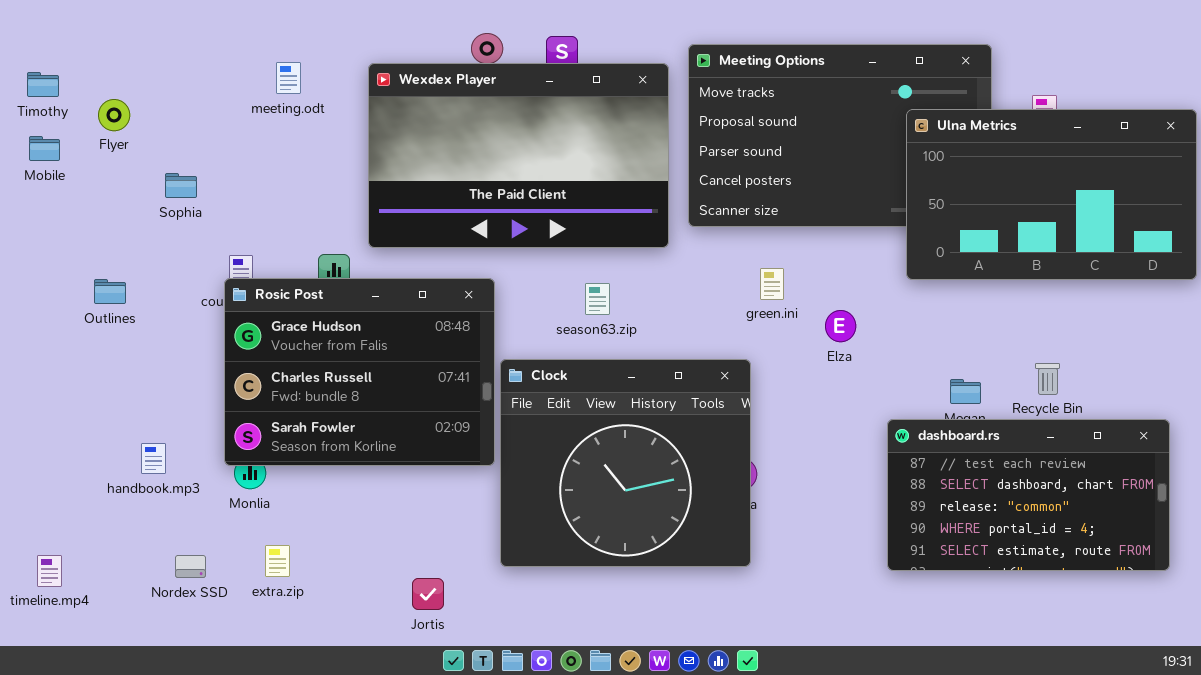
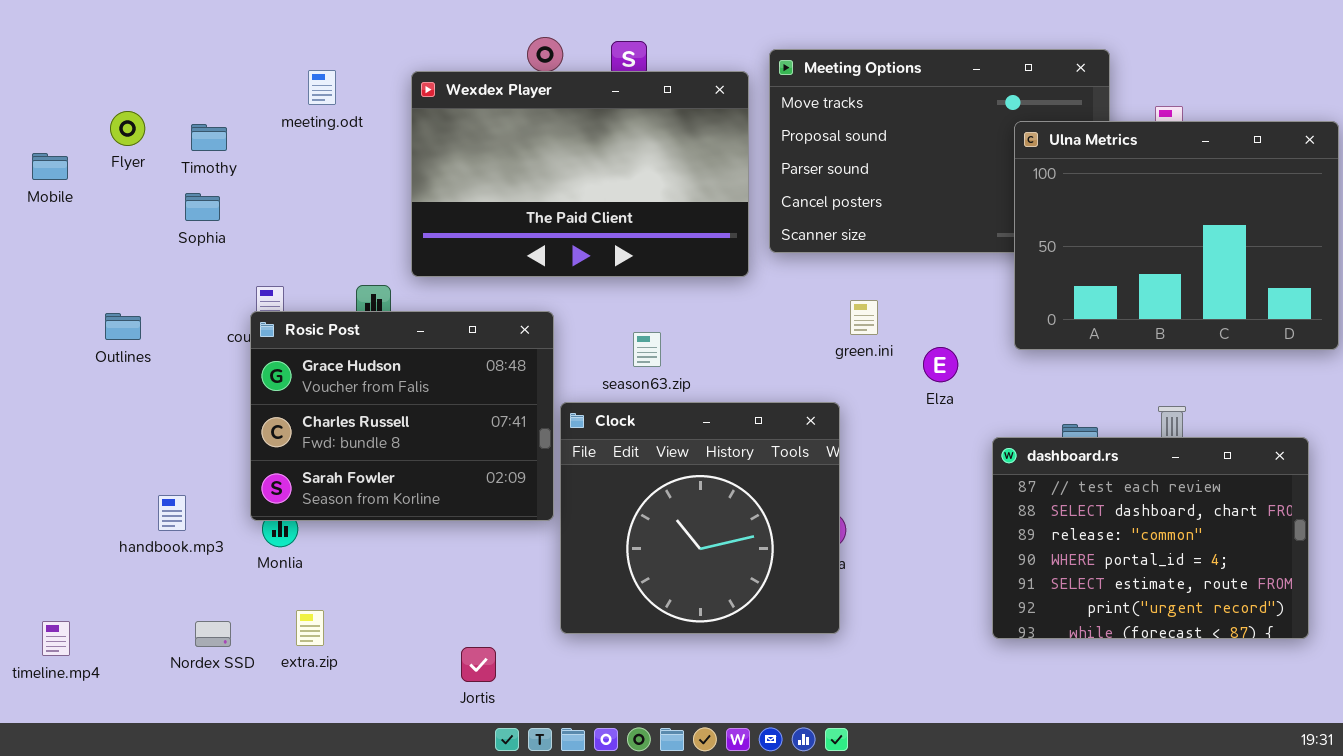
Timothy: [27,72,59,97] -> [191,124,227,151], moved
Ulna Metrics: [906,109,1197,280] -> [1014,121,1339,350], resized
season63.zip: [585,283,610,315] -> [633,332,661,367], moved
dashboard.rs: [887,419,1170,571] -> [992,437,1309,639], resized

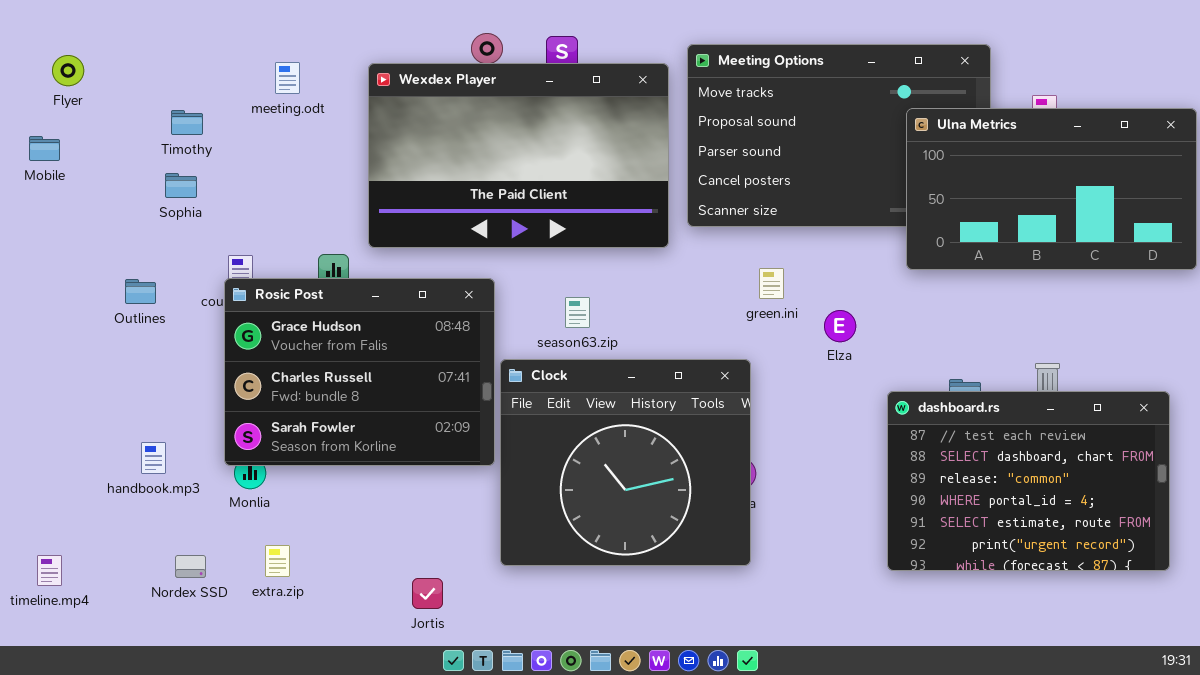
Flyer: [110,111,145,146] -> [52,55,84,86], moved
Ulna Metrics: [1014,121,1339,350] -> [906,108,1197,270], resized
Outlines: [105,313,141,340] -> [125,279,156,304], moved

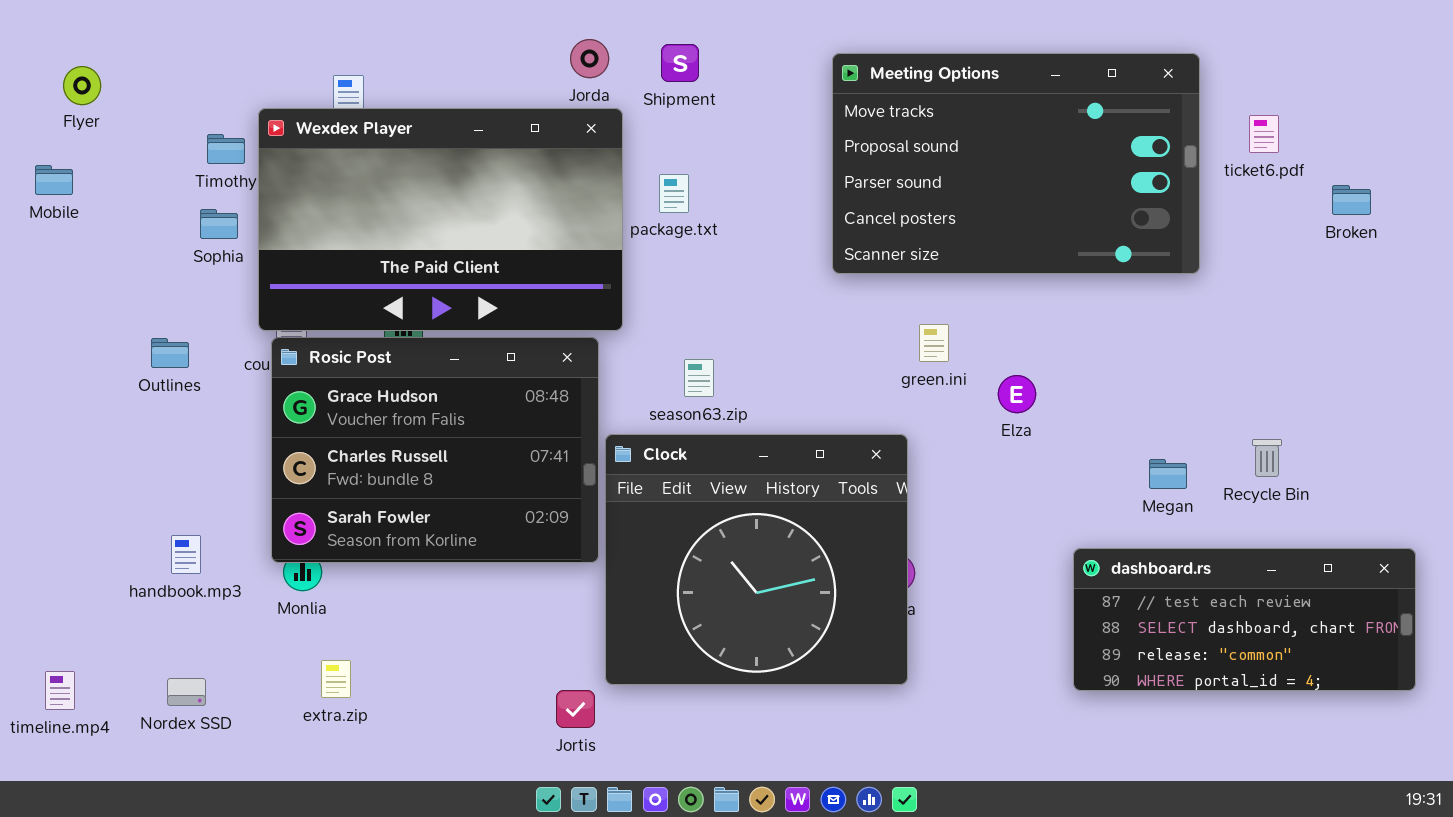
Wexdex Player: [368,63,669,248] -> [258,108,623,331], moved
Ulna Metrics: [906,108,1197,270] -> none, closed
dashboard.rs: [887,391,1170,571] -> [1073,548,1416,691], resized
Nordex SSD: [175,555,206,578] -> [167,678,206,706], moved
Jortis: [412,578,443,609] -> [556,690,595,728], moved

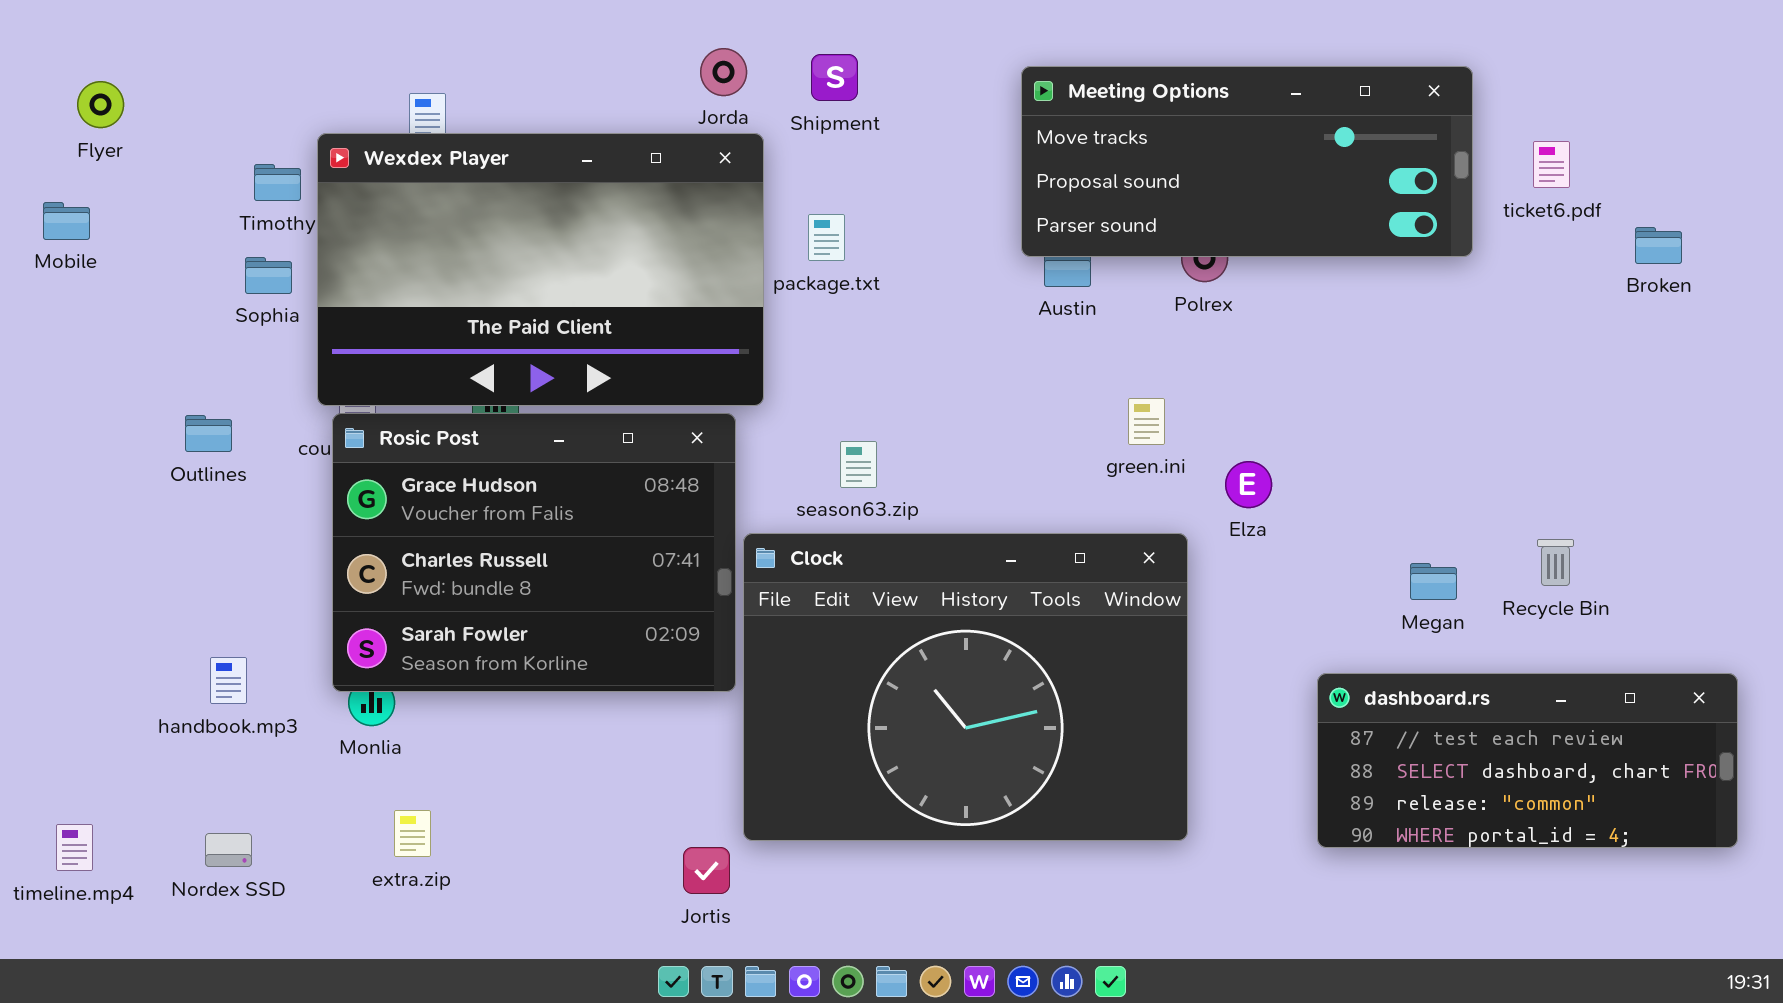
Meeting Options: [832,53,1200,274] -> [1021,66,1473,257], resized
Clock: [605,434,908,685] -> [743,533,1188,841], resized

